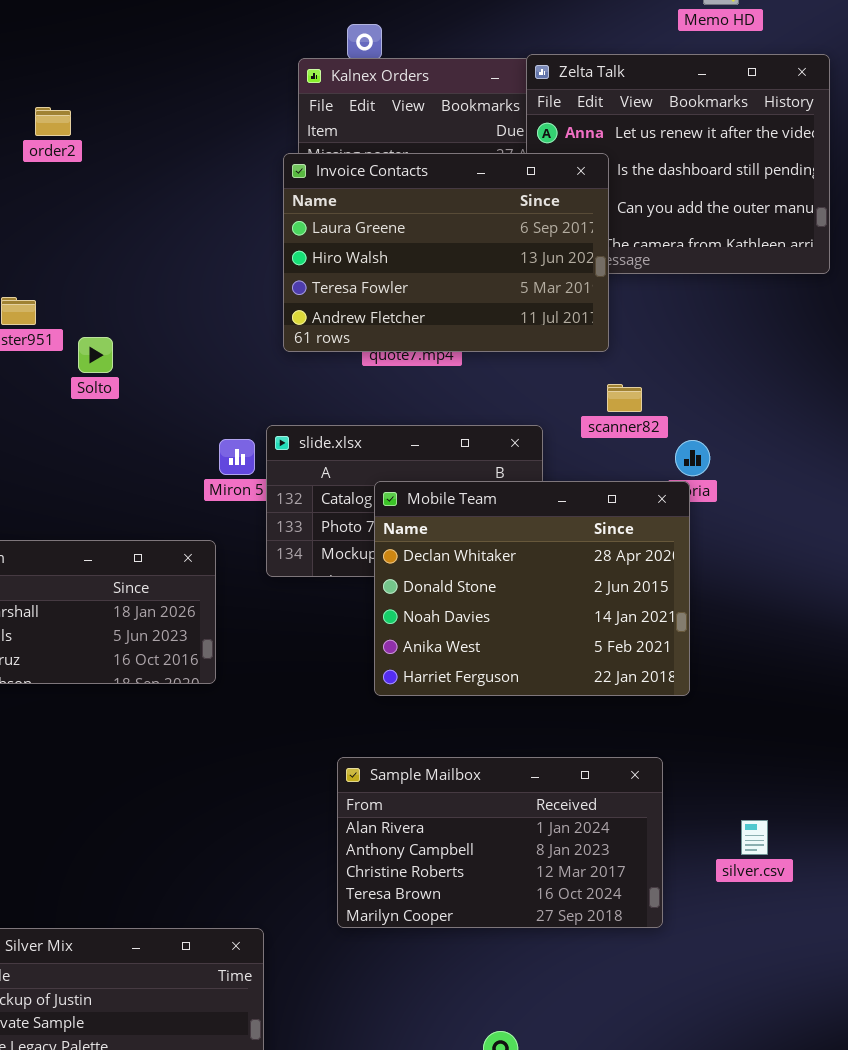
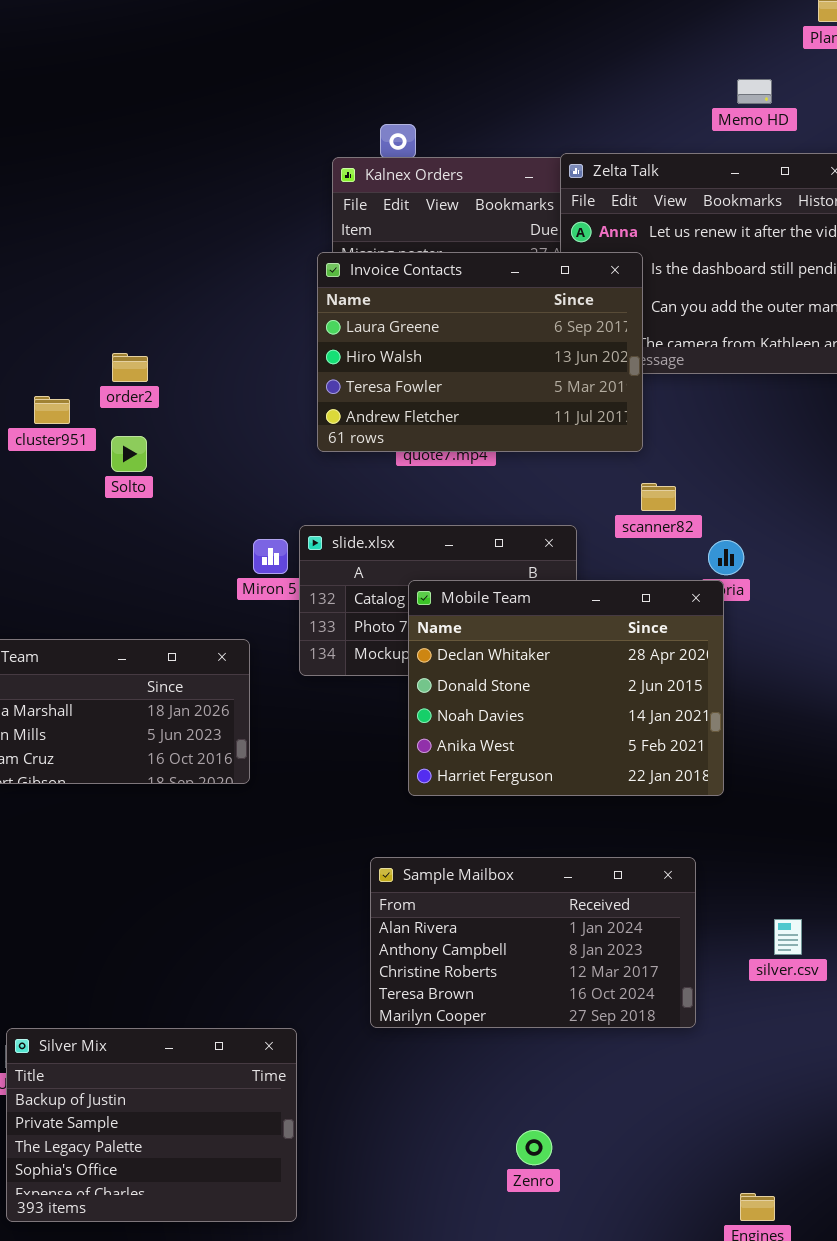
order2: [35,107,71,136] -> [112,353,148,382], moved

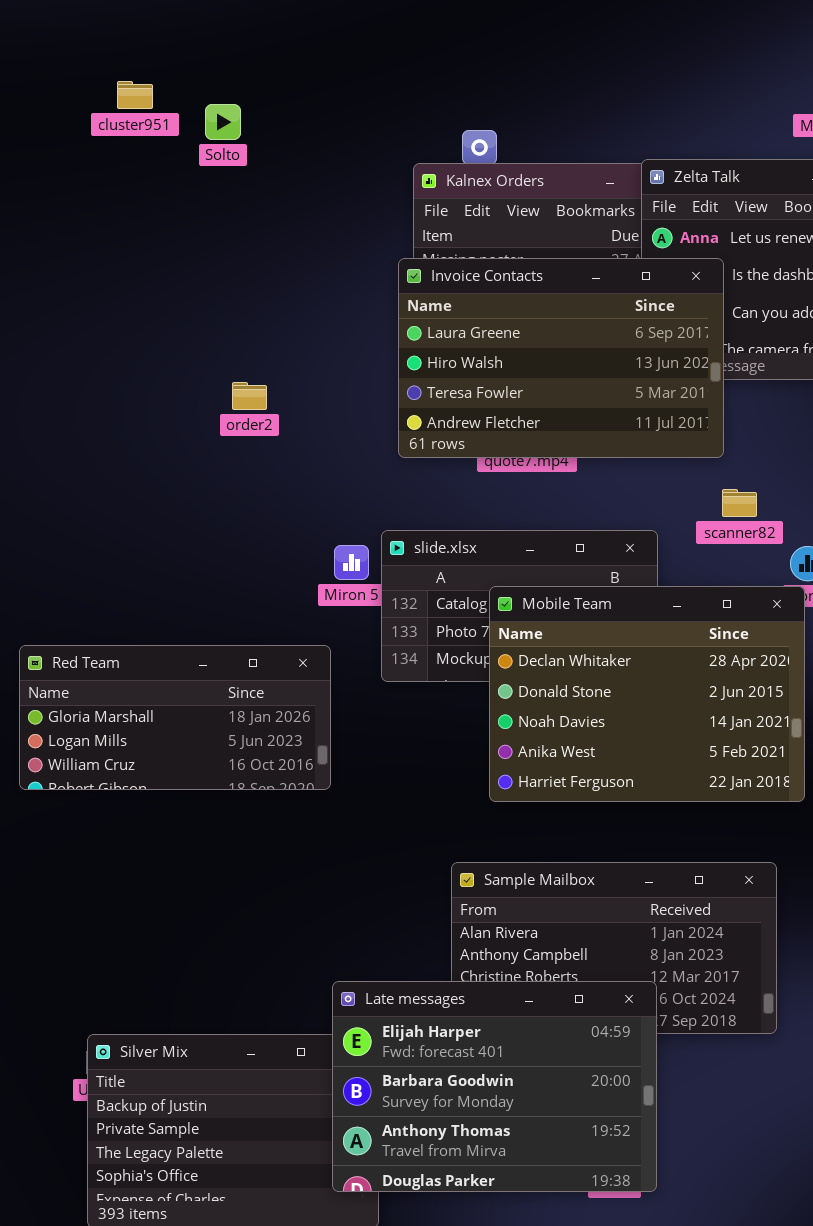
order2: [112,353,148,382] -> [232,382,267,410], moved
cluster951: [34,396,70,424] -> [117,81,153,109], moved
Solto: [111,436,147,472] -> [205,104,241,140], moved
Late messages: none -> [332,981,657,1192], opened

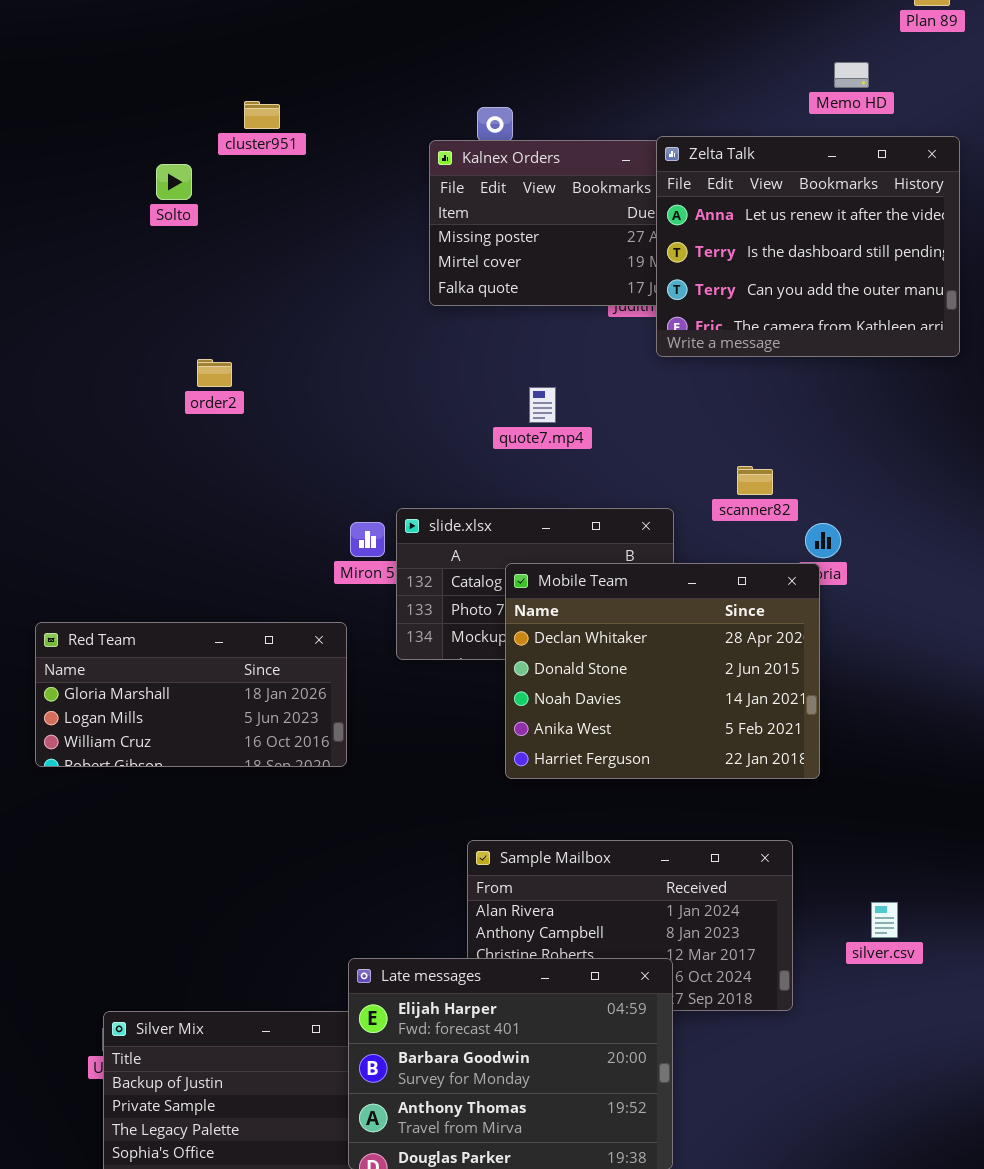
cluster951: [117,81,153,109] -> [244,101,280,129], moved
Solto: [205,104,241,140] -> [156,164,192,200], moved
Invoice Contacts: [398,258,724,458] -> none, closed
order2: [232,382,267,410] -> [197,359,232,387], moved

